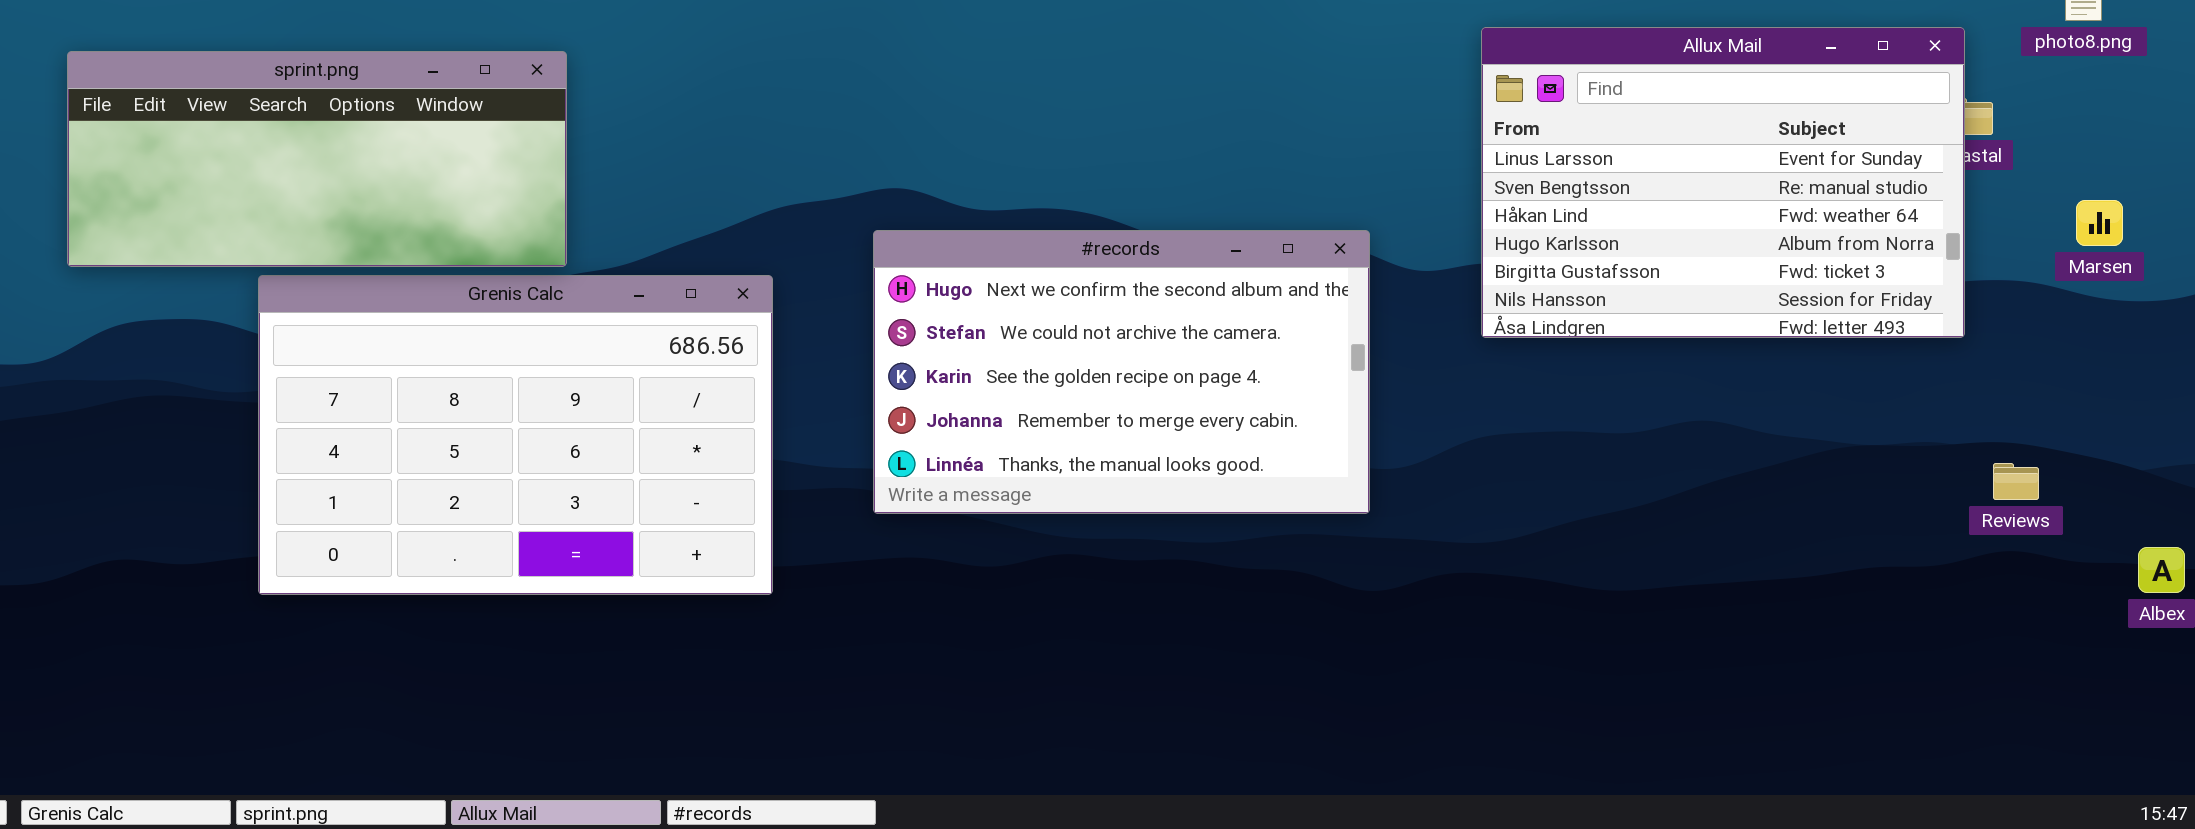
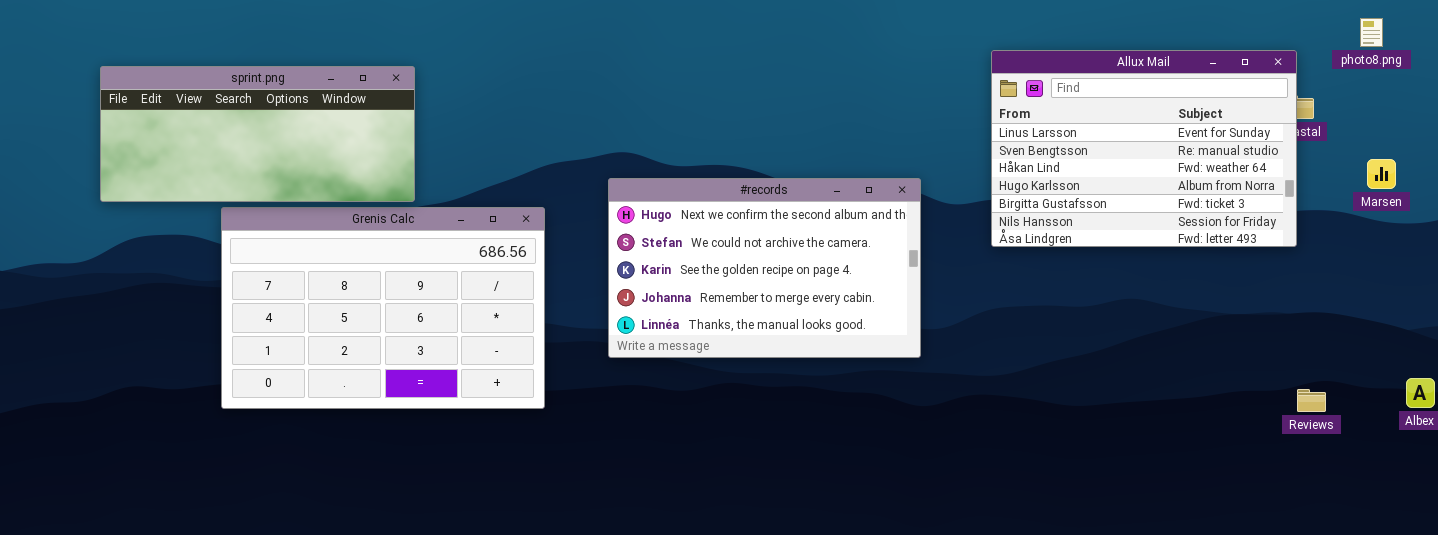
Reviews: [1993,463,2039,500] -> [1297,389,1326,412], moved

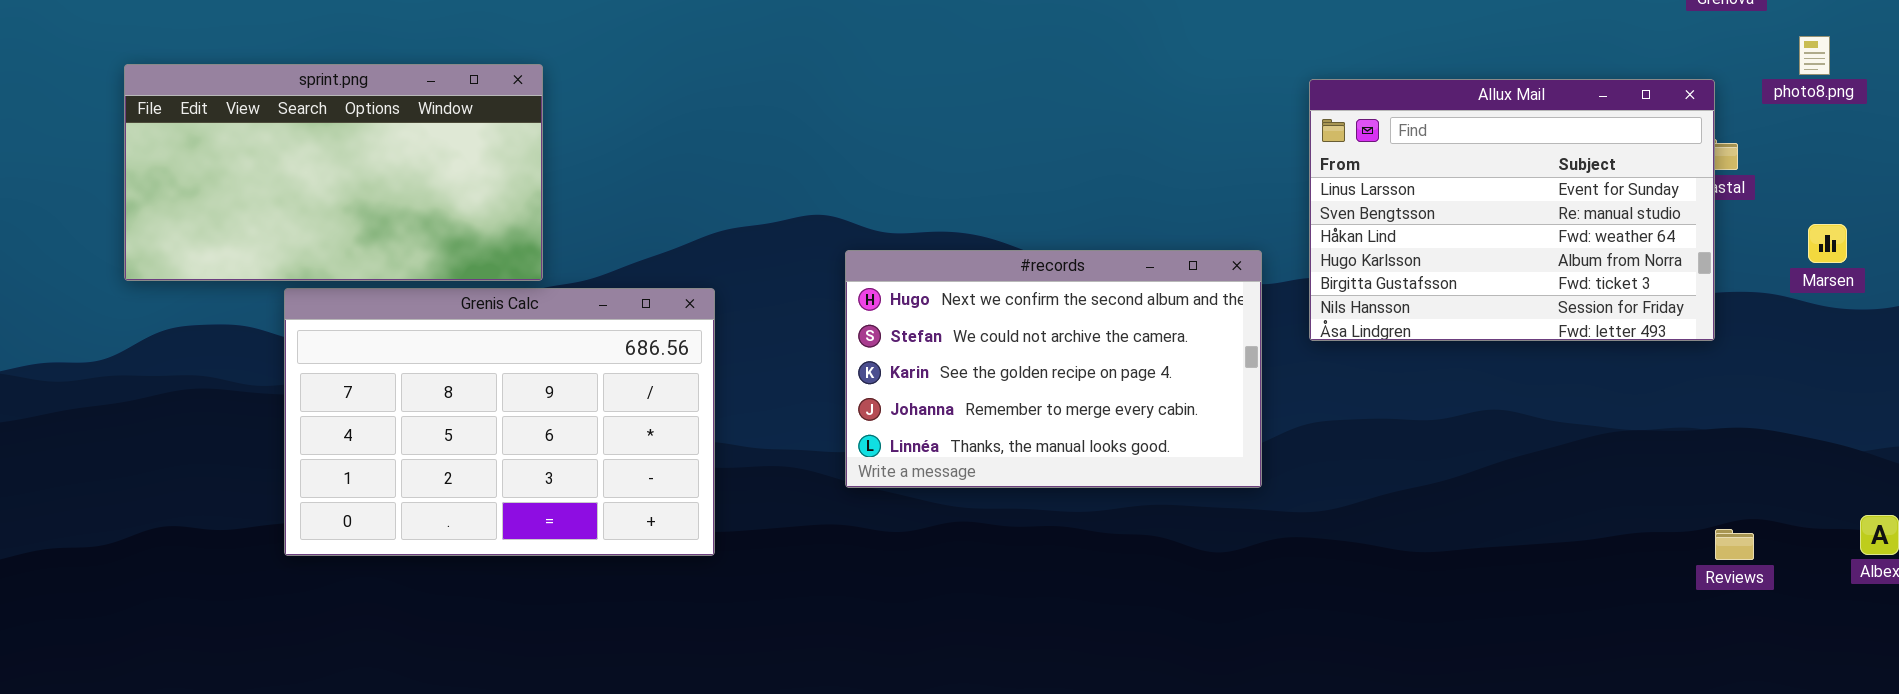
sprint.png: [100,66,415,202] -> [124,64,543,281], resized
#records: [608,178,921,358] -> [845,250,1262,488], moved

